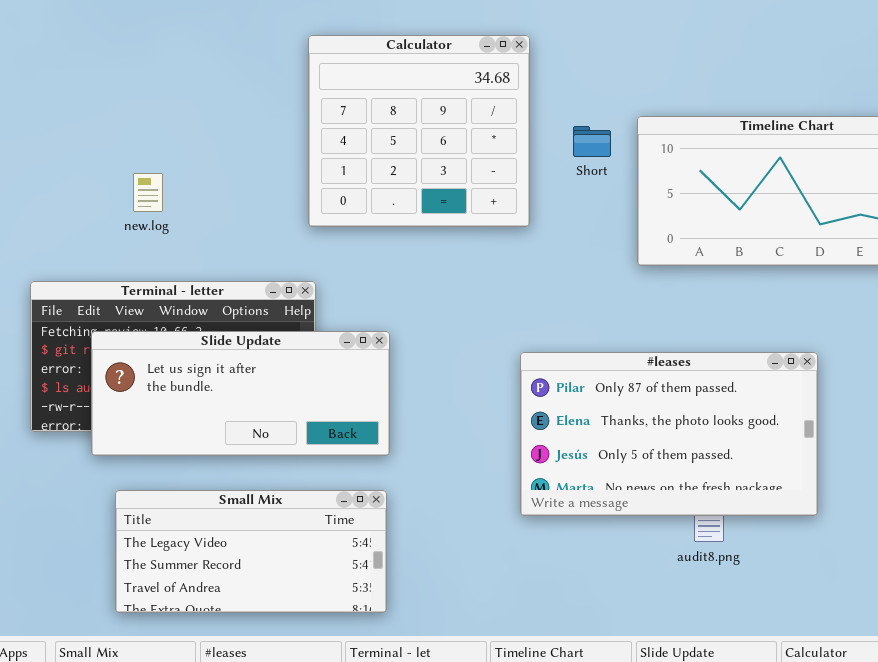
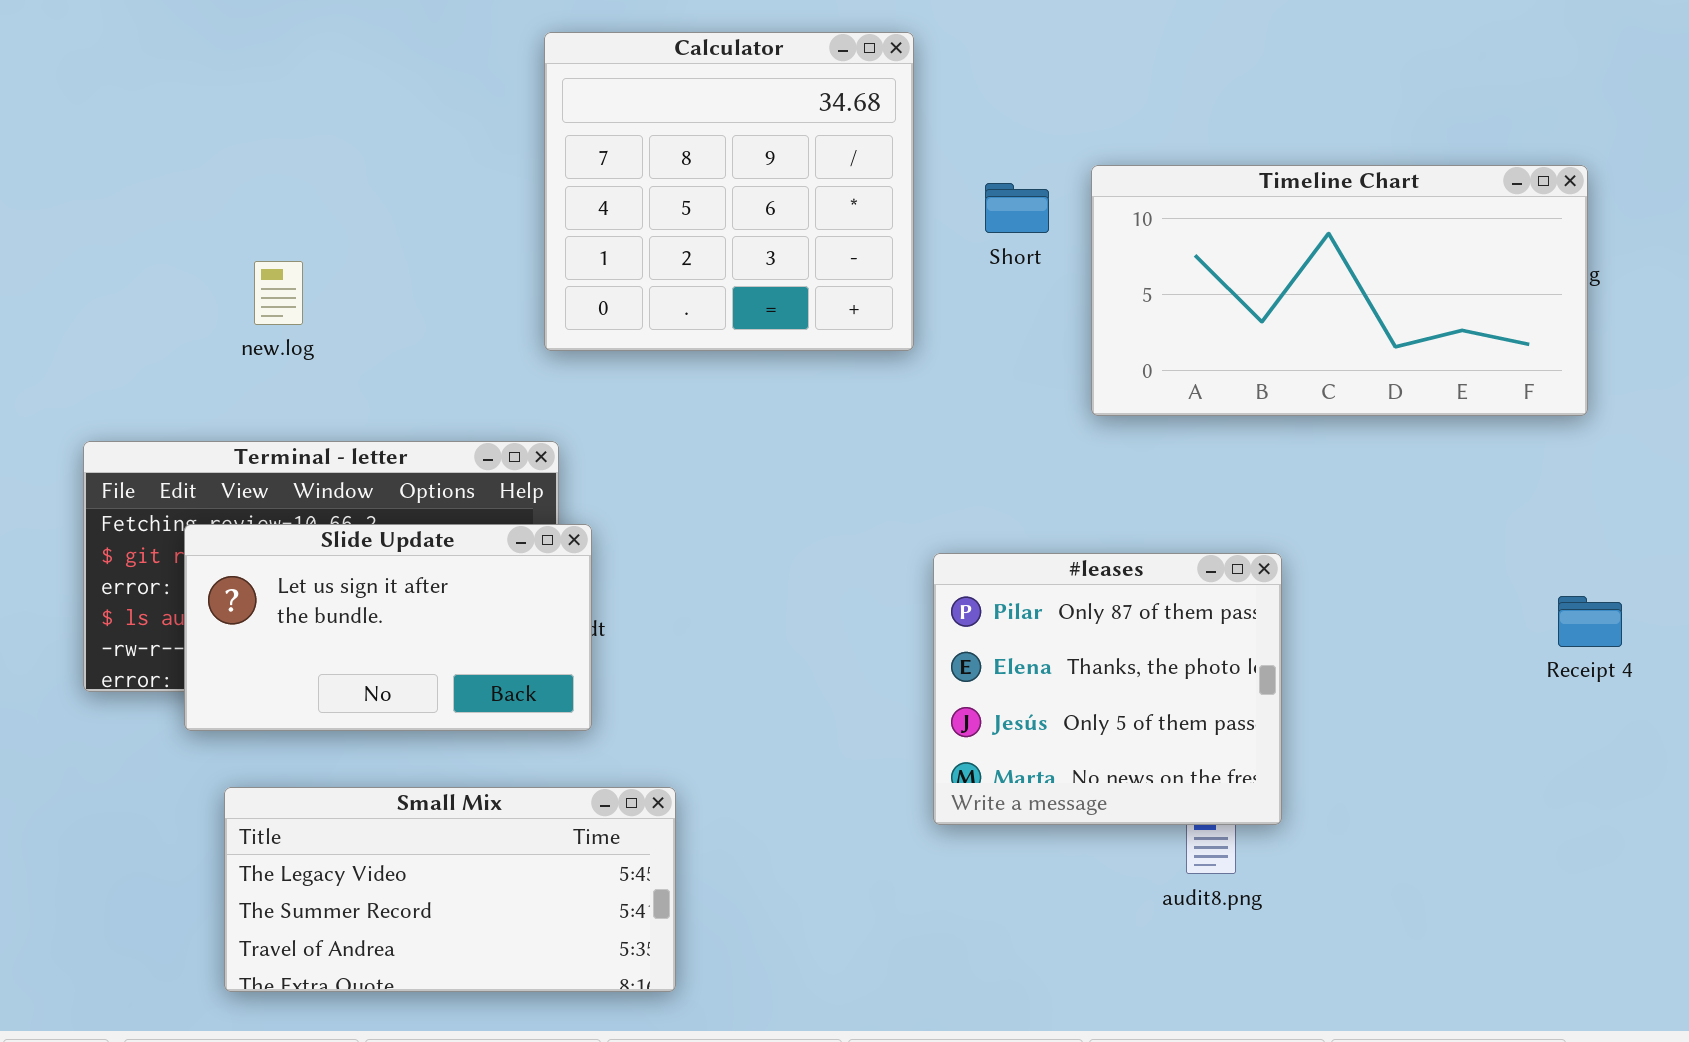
Slide Update: [91,331,390,456] -> [184,524,592,731], resized
#leases: [520,352,818,516] -> [933,553,1282,825], moved, resized

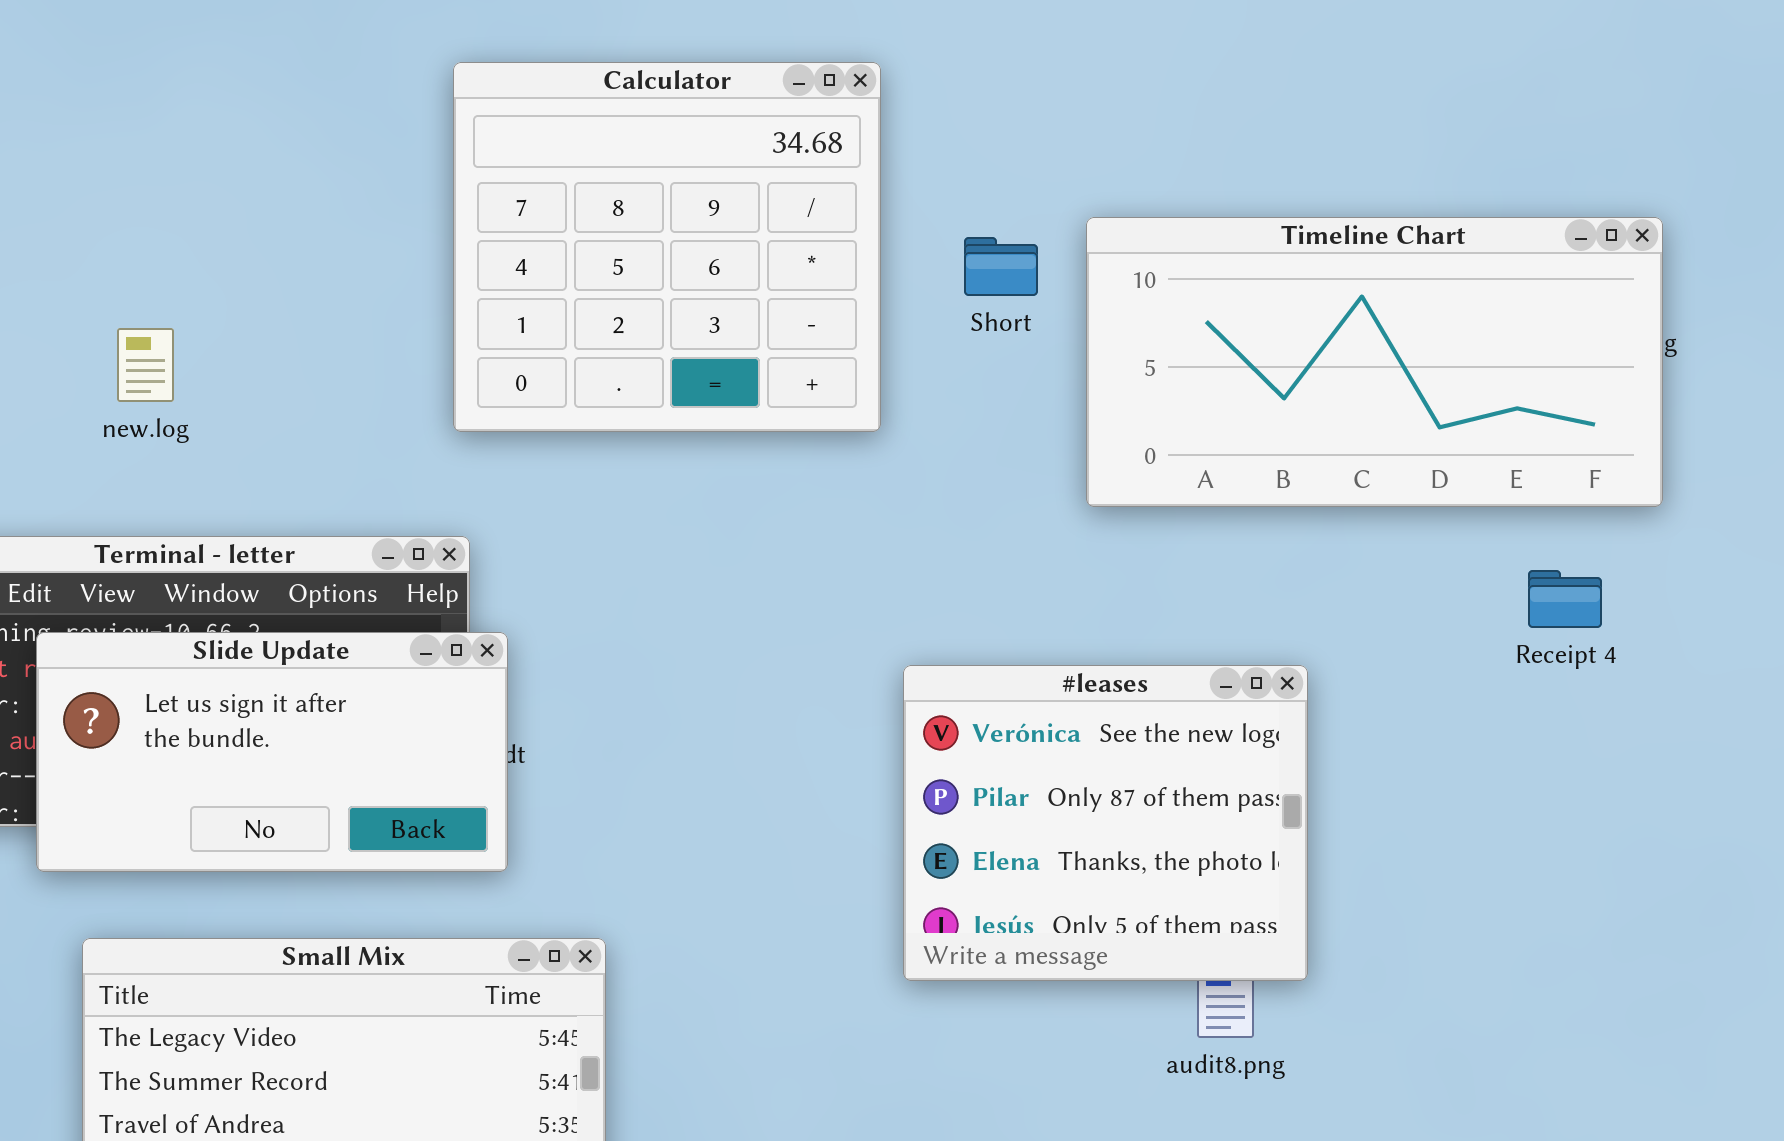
#leases: [933,553,1282,825] -> [903,665,1308,981], scrolled up 1 row
Receipt 4: [1558,596,1622,647] -> [1528,570,1602,628], moved

